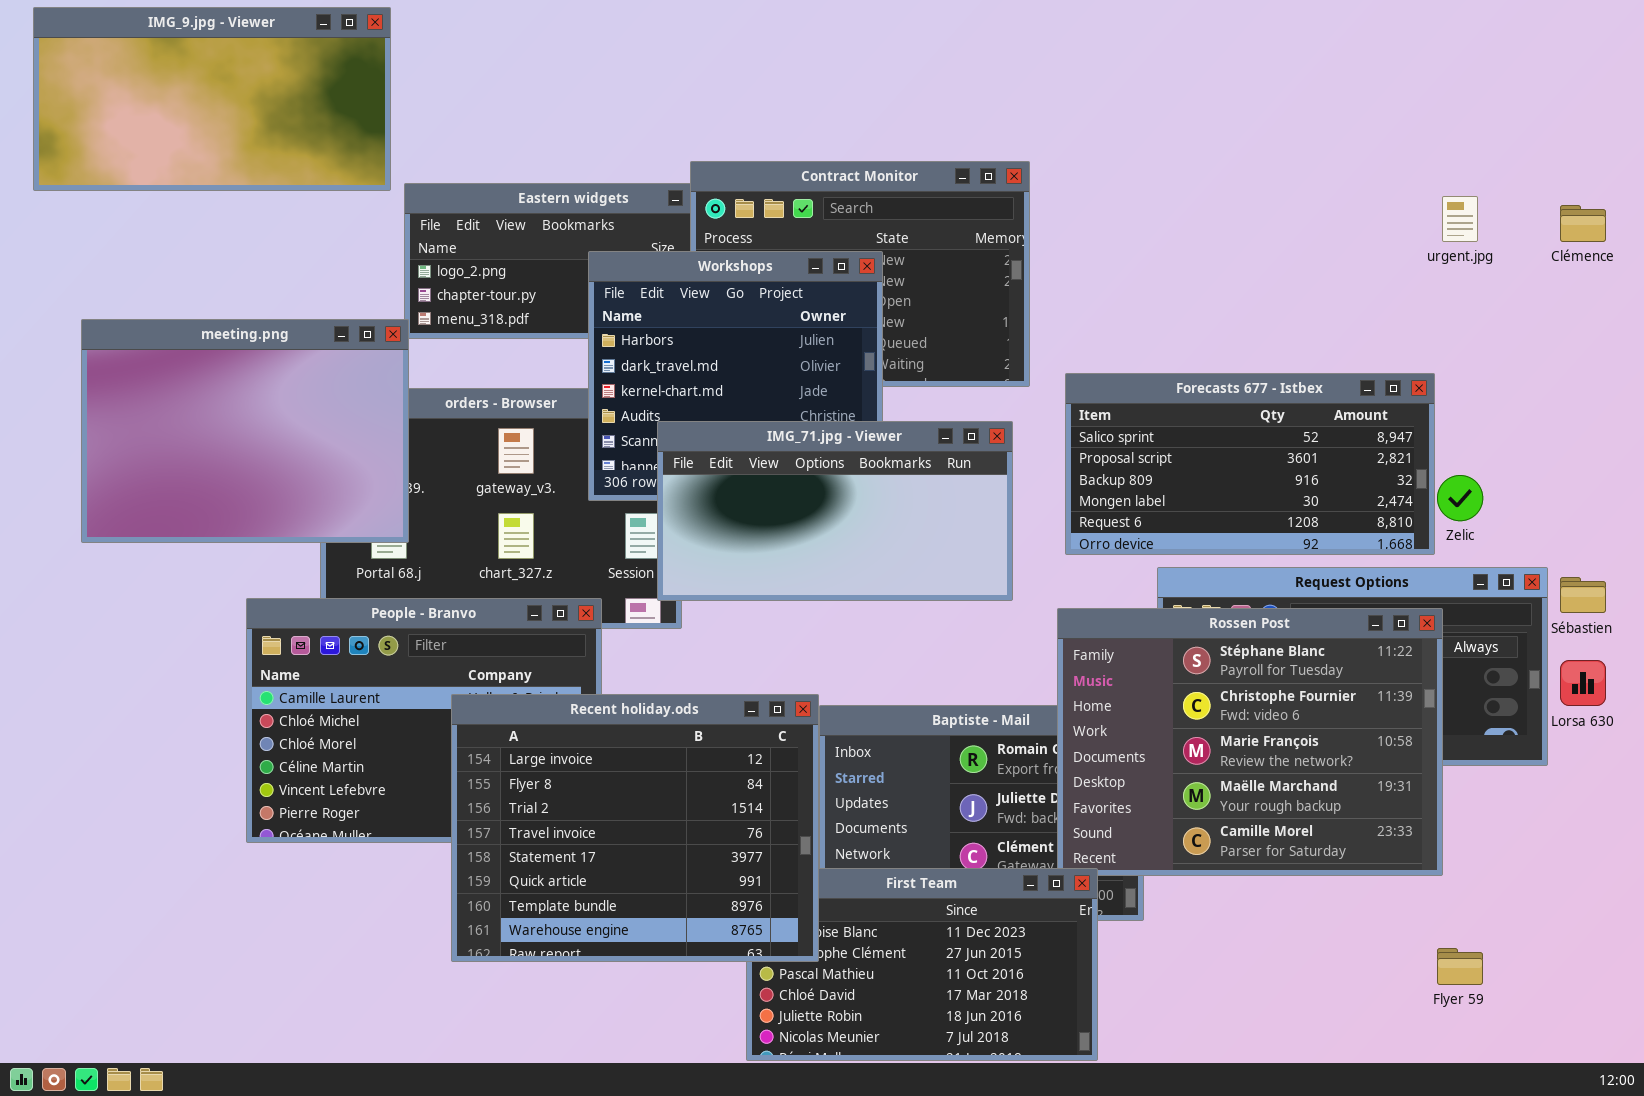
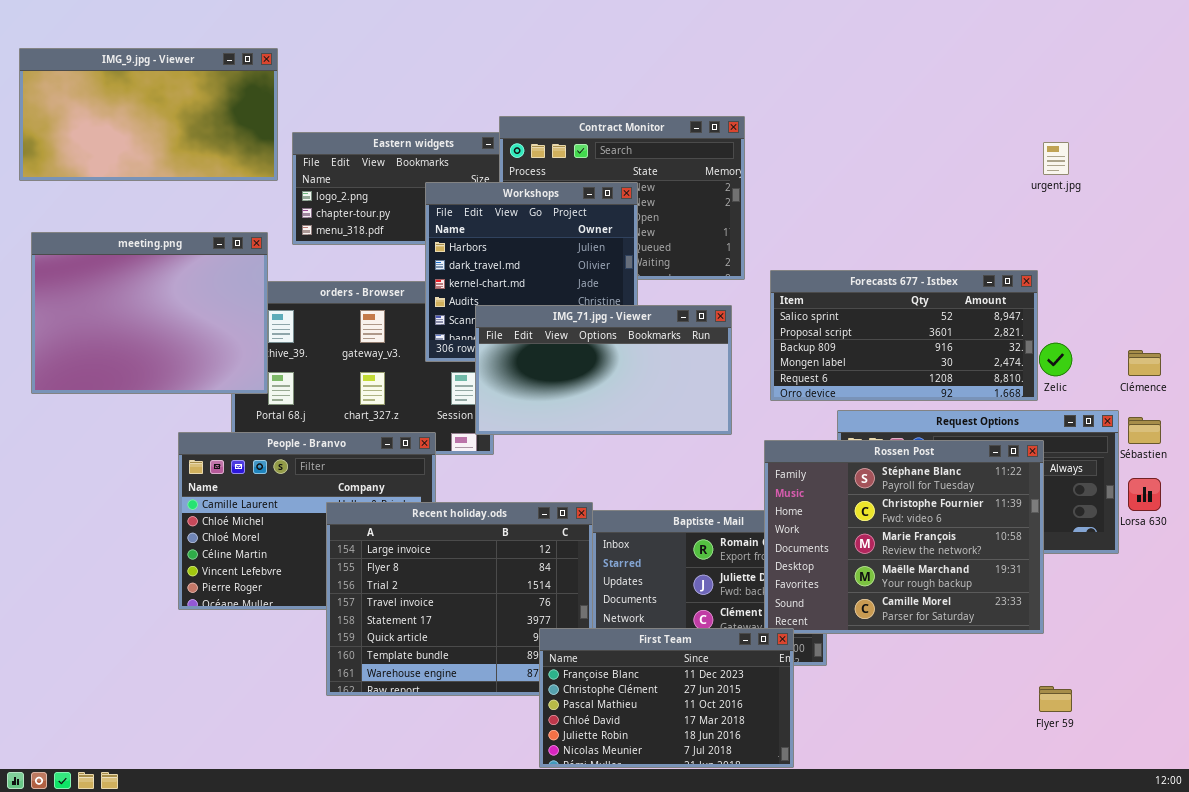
IMG_9.jpg - Viewer: [33,7,391,191] -> [19,48,278,181], moved
Clémence: [1560,205,1606,242] -> [1128,350,1161,376], moved
meeting.png: [81,319,409,543] -> [31,232,268,394], moved
First Team: [746,868,1098,1061] -> [539,628,794,768], raised

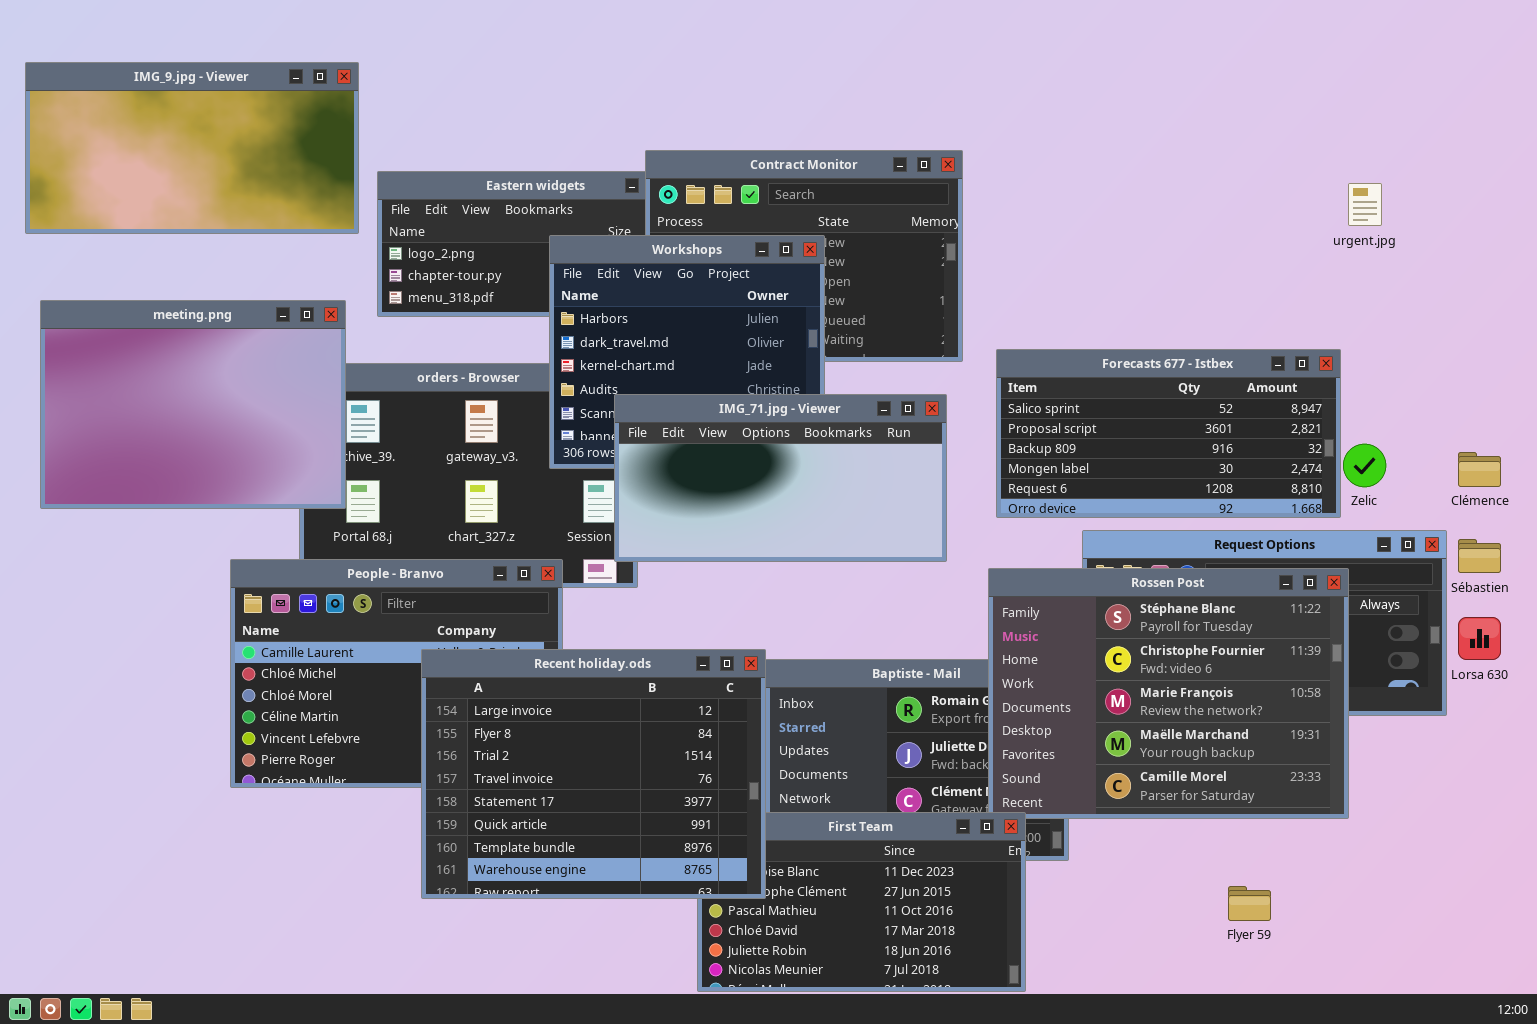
Recent holiday.ods: [326,502,593,696] -> [421,649,766,899], raised
Flyer 59: [1039,686,1072,712] -> [1228,886,1271,921], moved

